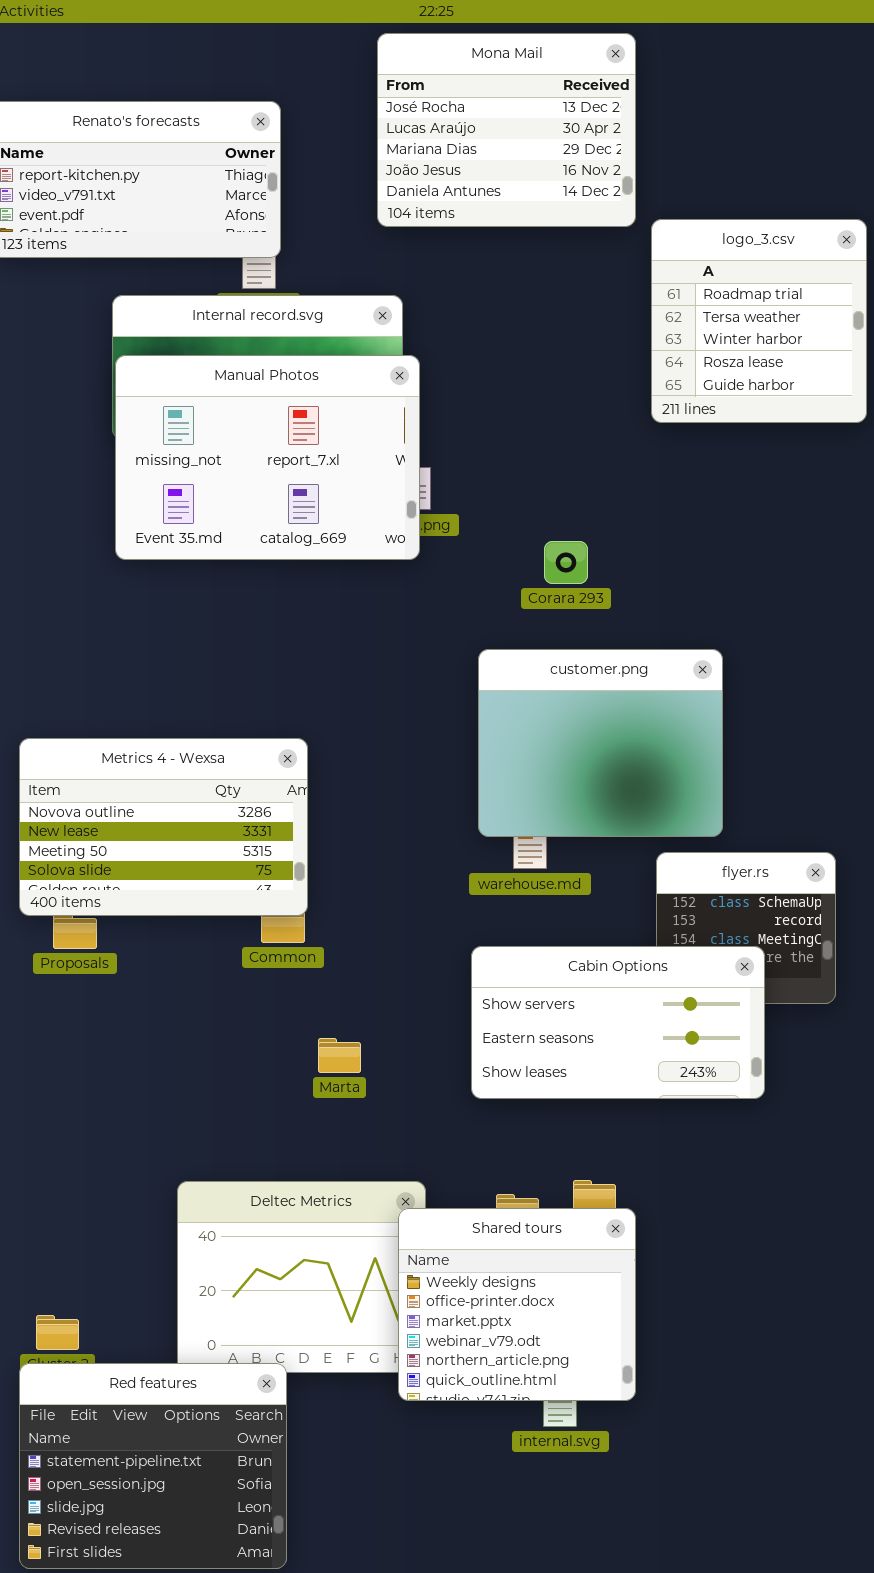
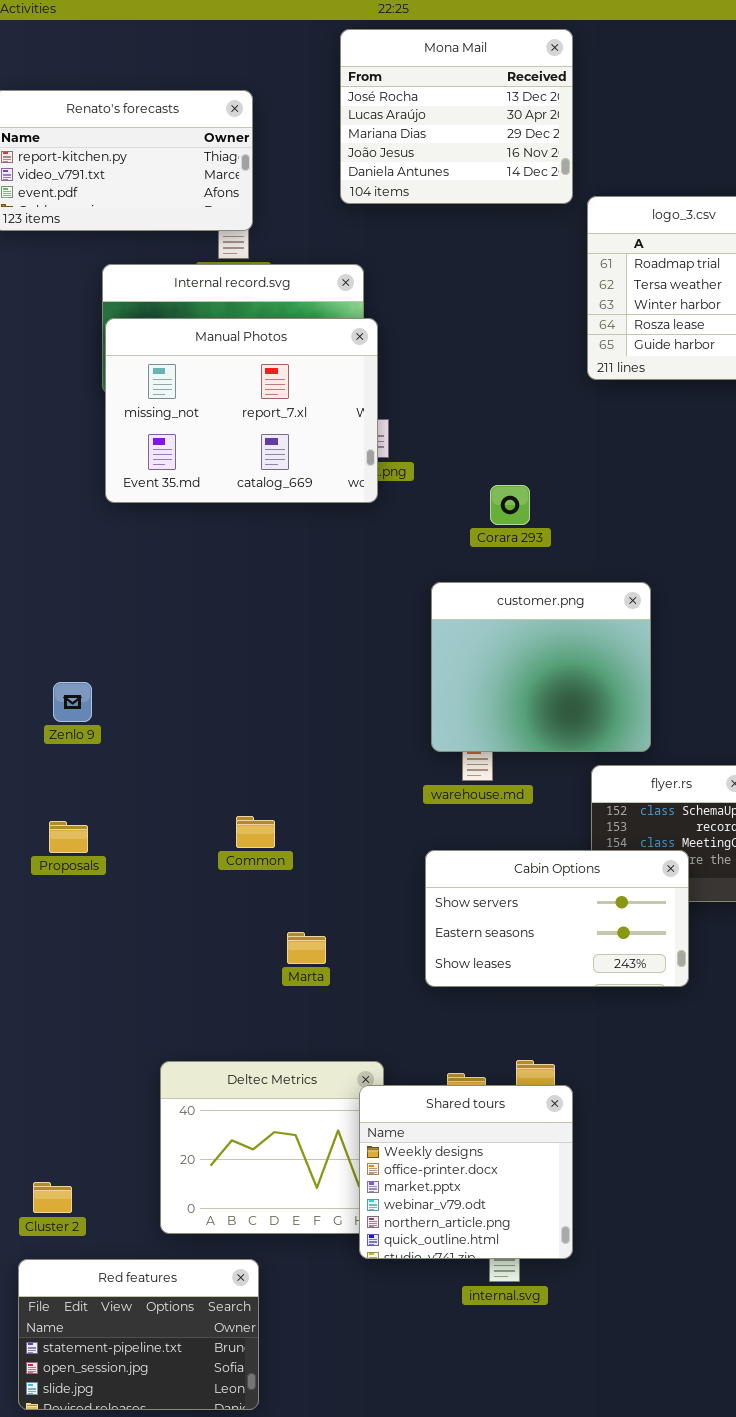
Metrics 4 - Wexsa: [19,738,308,916] -> none, closed
Red features: [19,1363,287,1569] -> [18,1259,259,1410], resized

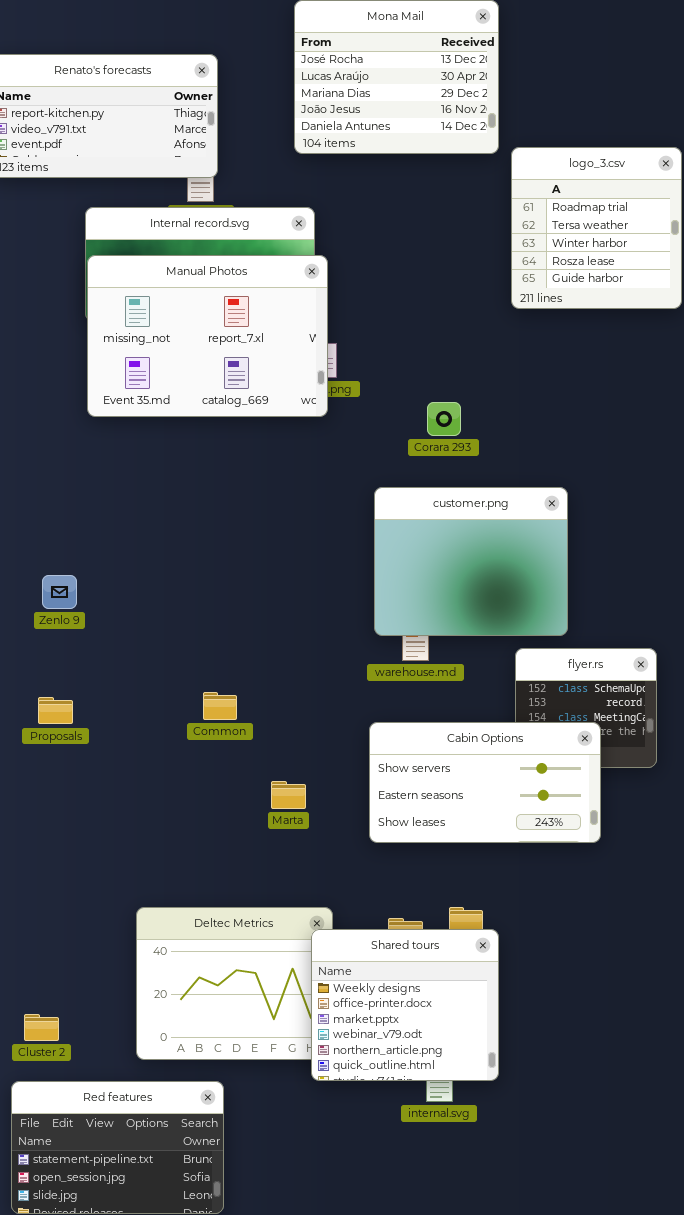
Marta: [287,932,326,964] -> [271,781,306,809], moved

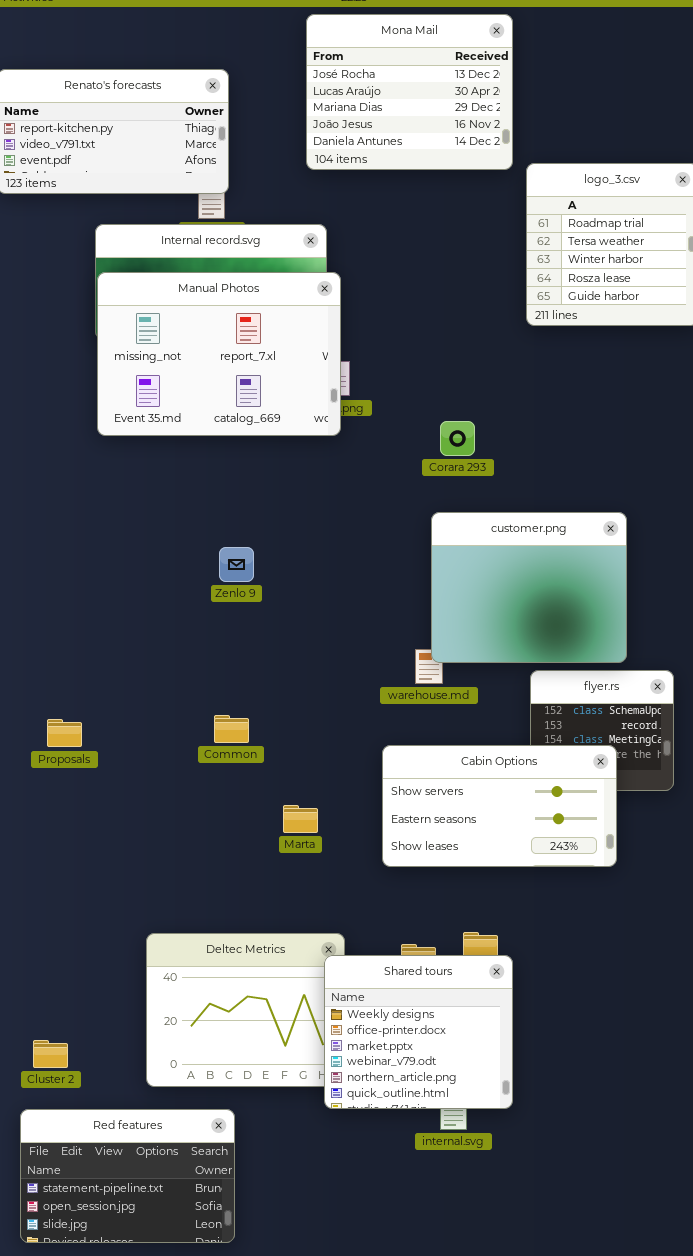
customer.png: [374,487,568,636] -> [431,512,627,663], moved
Zenlo 9: [42,575,77,609] -> [219,547,254,582], moved

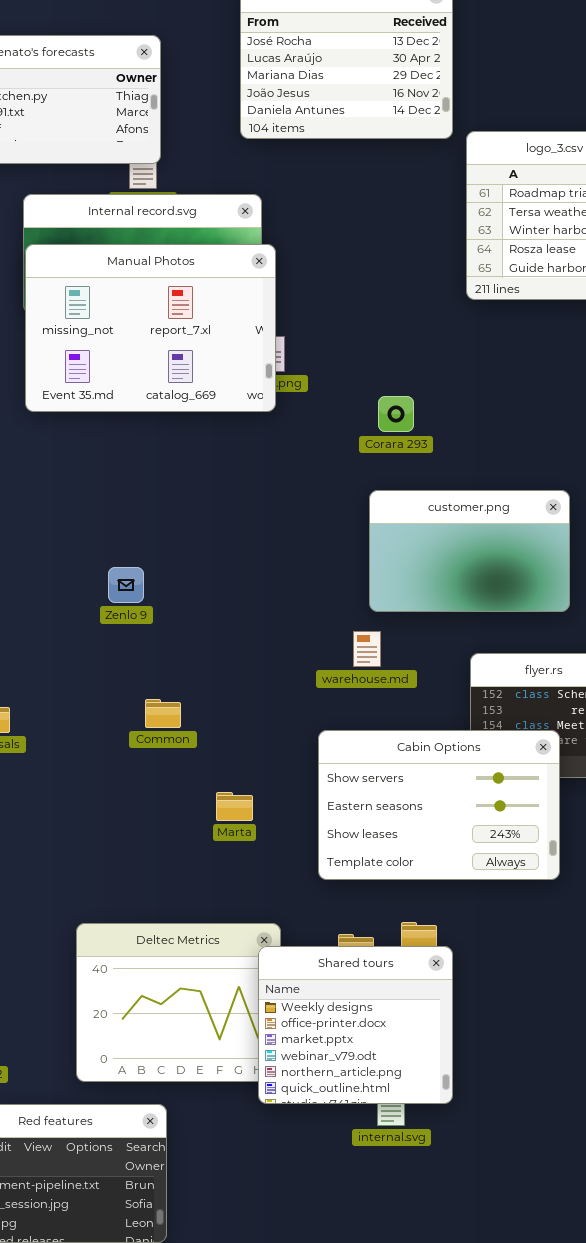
customer.png: [431,512,627,663] -> [369,490,570,612], resized
Zenlo 9: [219,547,254,582] -> [108,567,144,603], moved
Cabin Options: [382,745,617,867] -> [318,730,560,880], resized

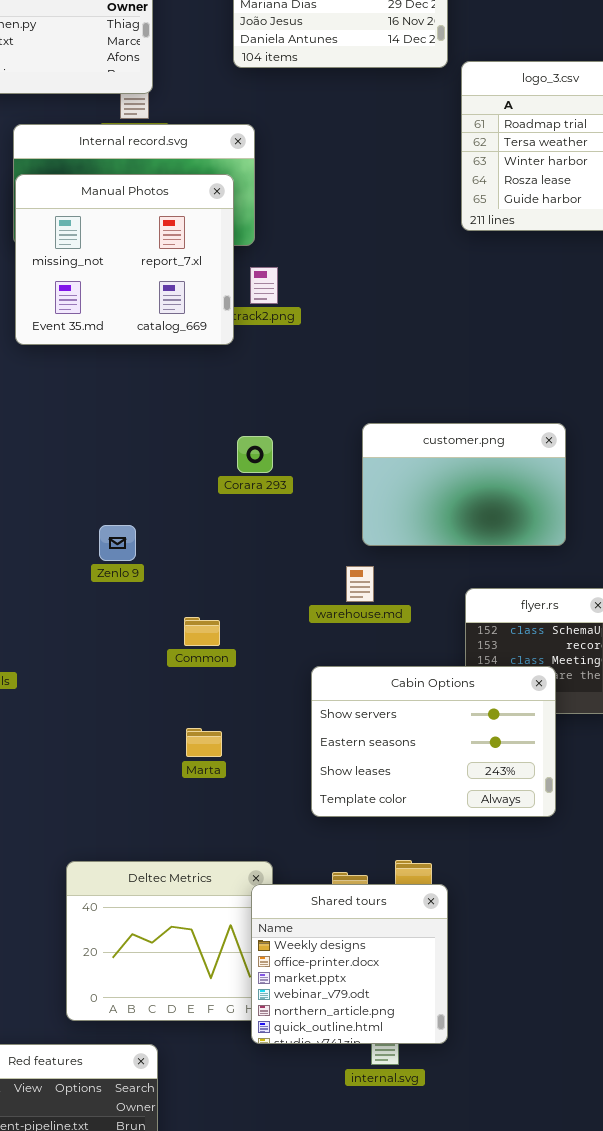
Manual Photos: [25,244,276,412] -> [15,174,234,345], resized
Corara 293: [378,396,414,432] -> [237,436,273,473], moved
Zenlo 9: [108,567,144,603] -> [99,525,136,561], moved
Common: [145,699,181,728] -> [184,617,220,646], moved
Marta: [216,792,253,821] -> [186,728,222,757], moved

